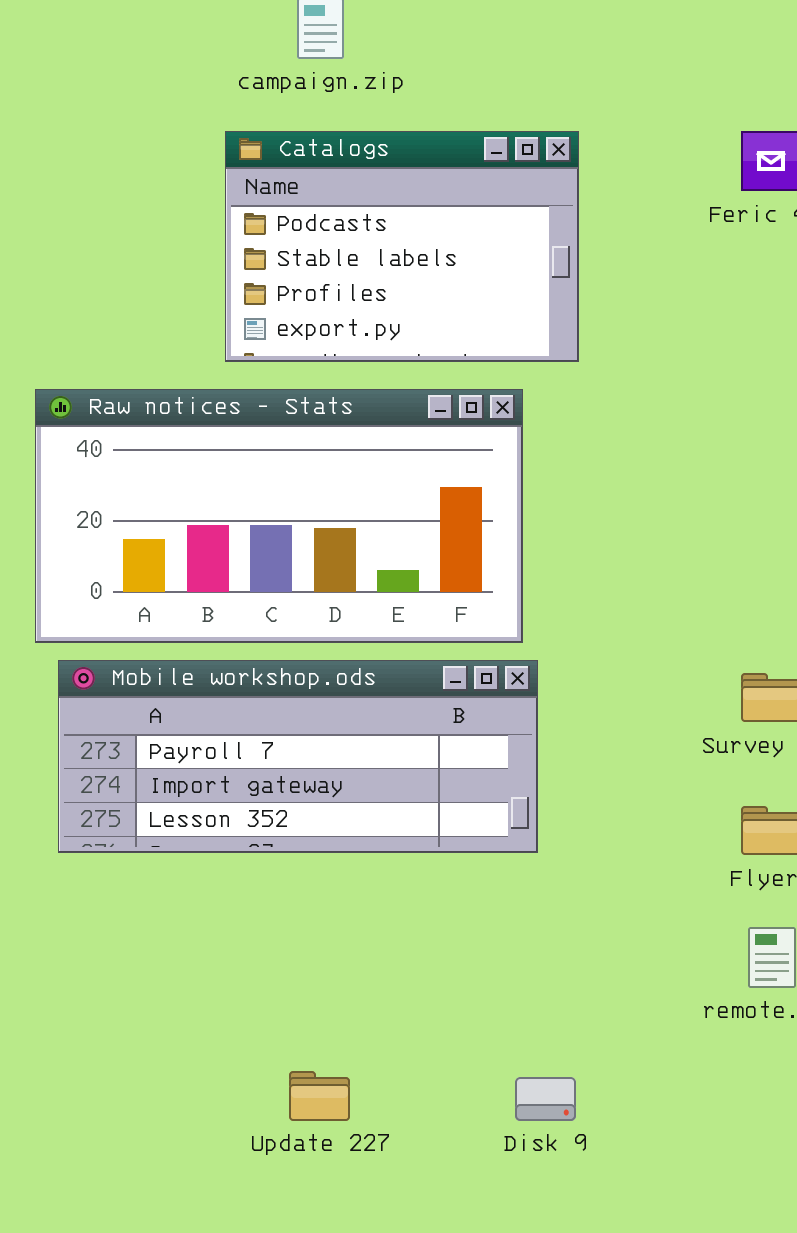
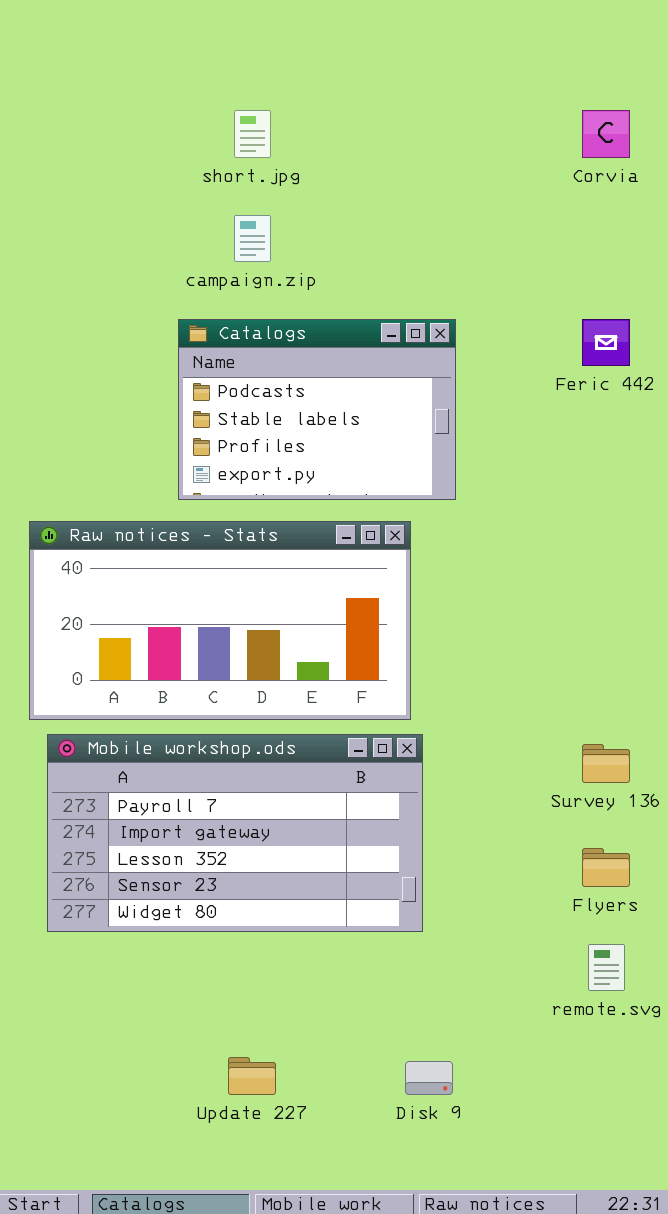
Mobile workshop.ods: [58,660,538,853] -> [47,734,423,932], resized

